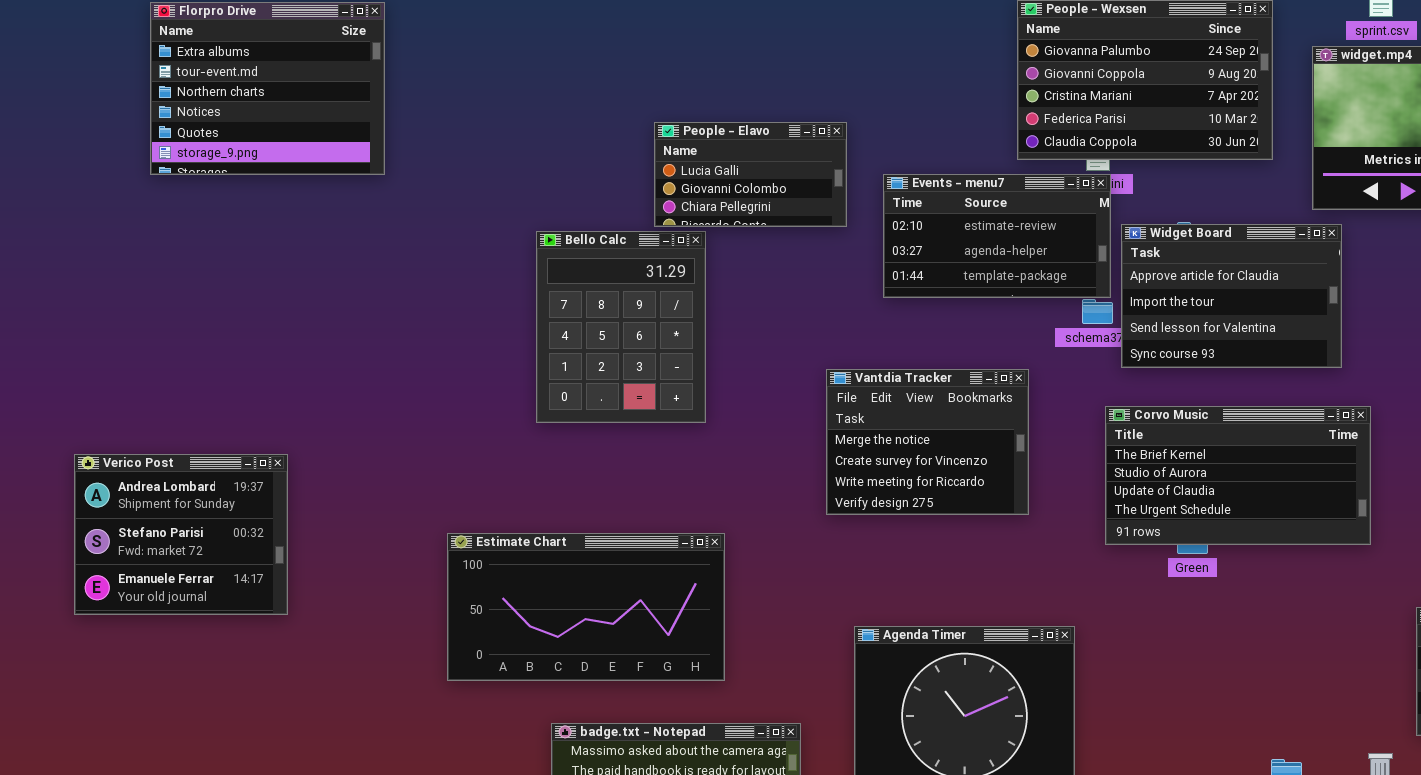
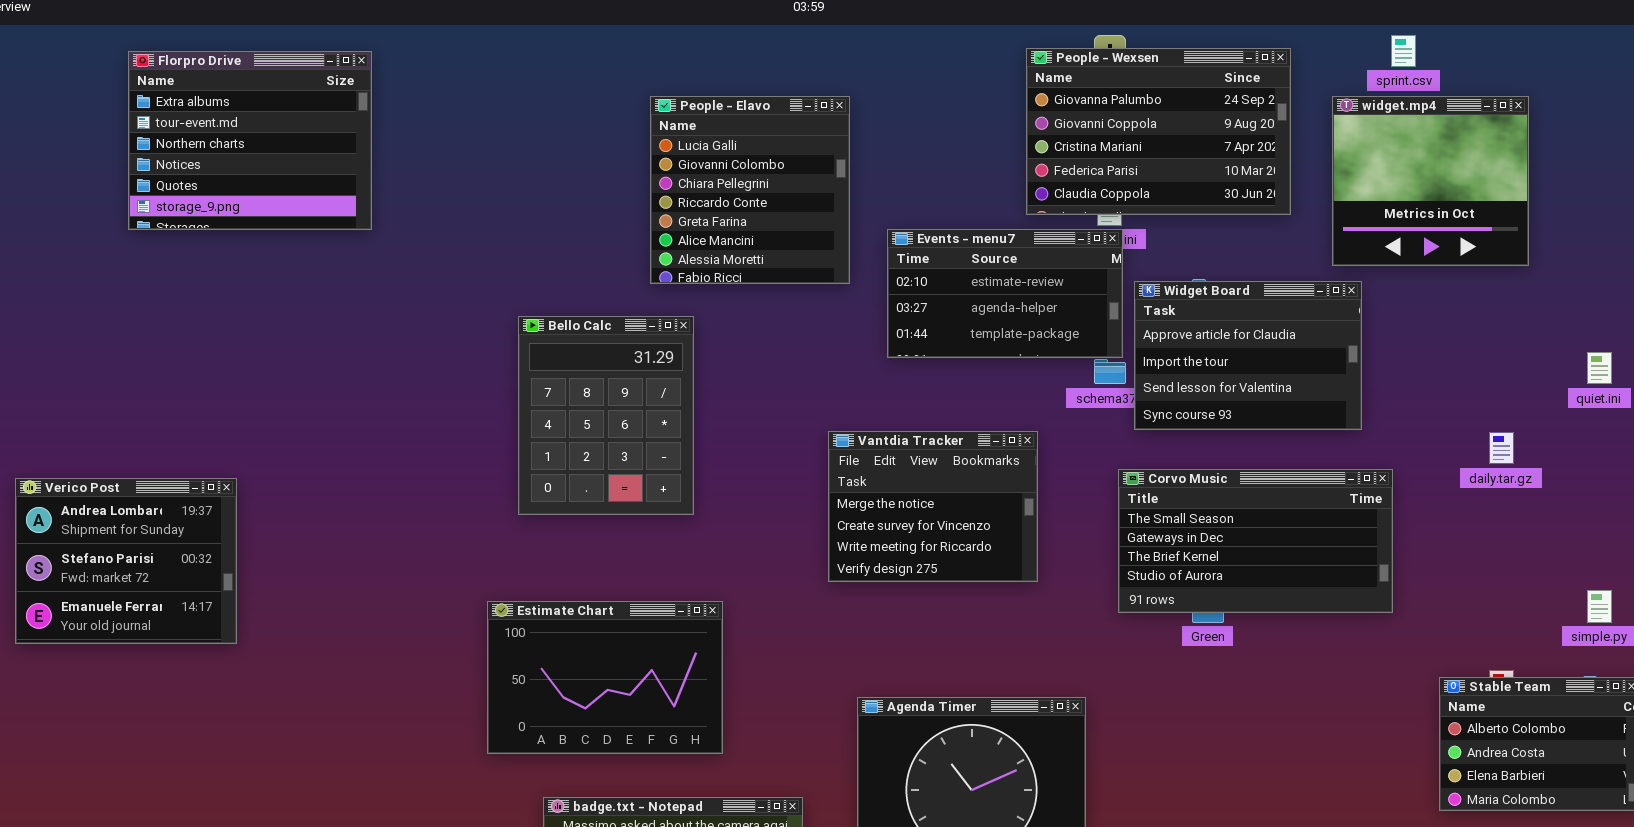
People - Elavo: [654,122,847,227] -> [650,96,850,284], resized
Bello Calc: [536,231,706,423] -> [518,316,694,515], moved
Corvo Music: [1105,406,1371,545] -> [1118,469,1393,613], scrolled up 2 rows
Verico Post: [74,454,288,615] -> [15,478,237,644], moved
Estimate Chart: [447,533,725,681] -> [487,601,723,754], resized

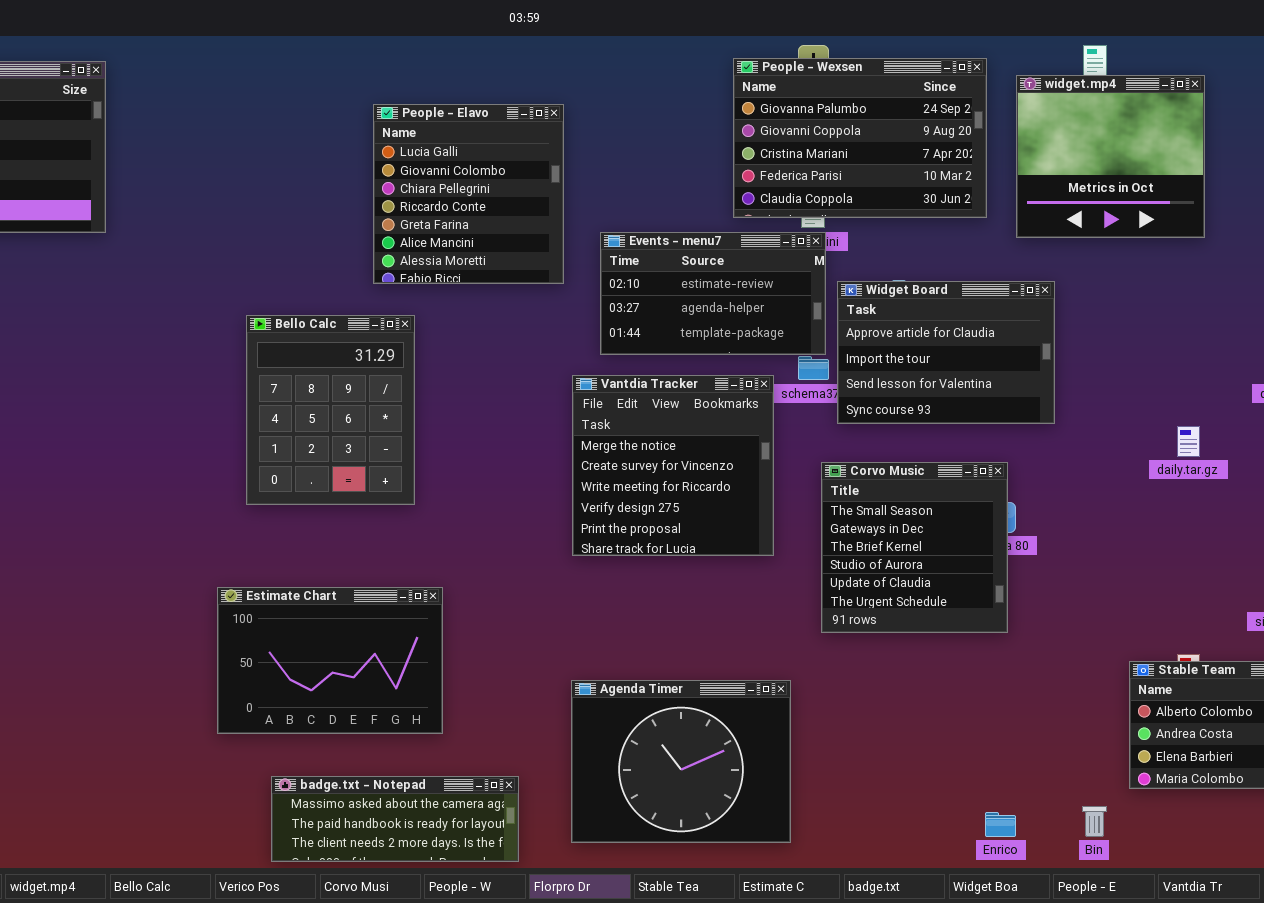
widget.mp4: [1332,96,1529,266] -> [1016,75,1205,238], moved
Vantdia Tracker: [828,431,1038,582] -> [572,375,774,556], moved, resized
Corvo Music: [1118,469,1393,613] -> [821,462,1008,633], resized

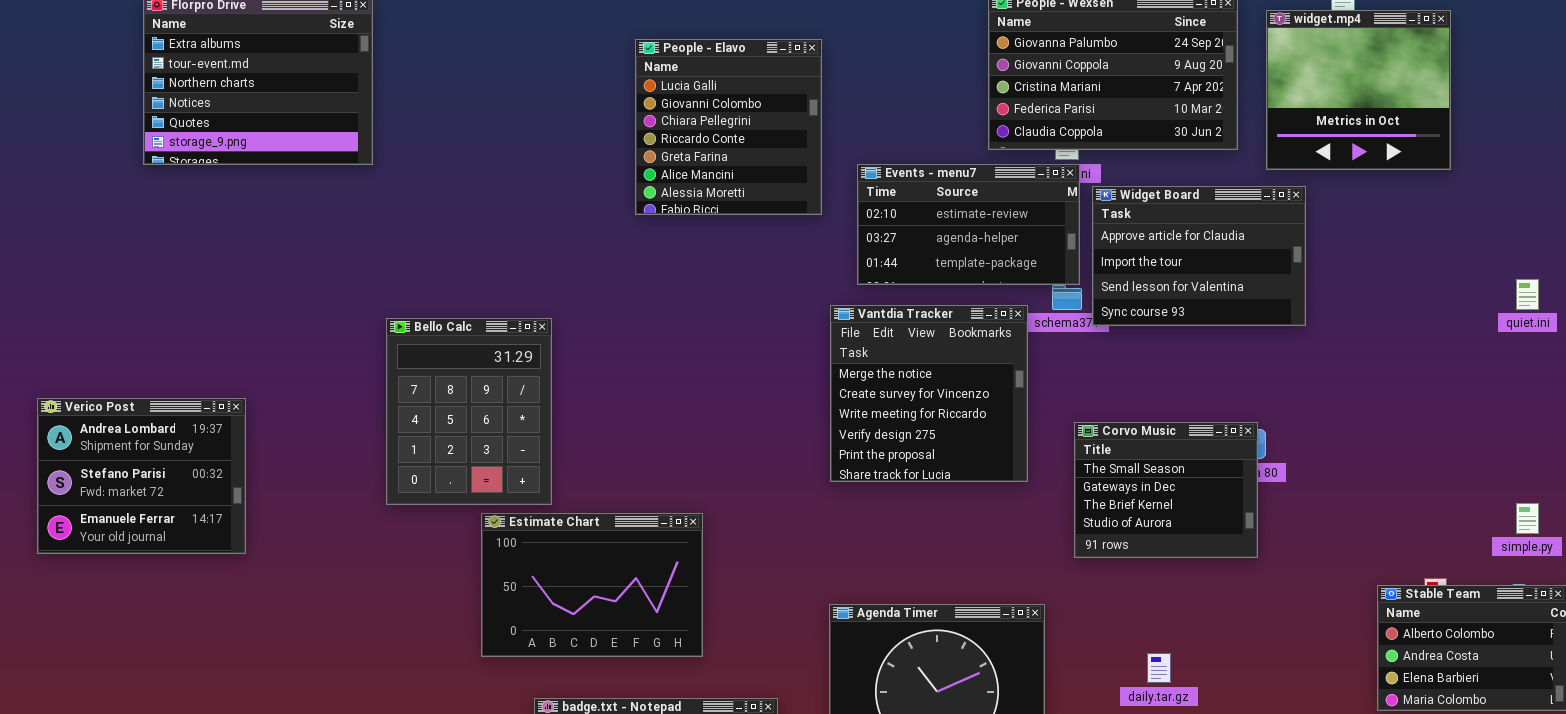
Widget Board: [837,281,1055,424] -> [1092,186,1306,326], moved
Bello Calc: [246,315,415,505] -> [386,318,552,505], moved
daily.tar.gz: [1177,426,1200,457] -> [1147,653,1171,683], moved
Corvo Music: [821,462,1008,633] -> [1074,422,1258,558], resized

